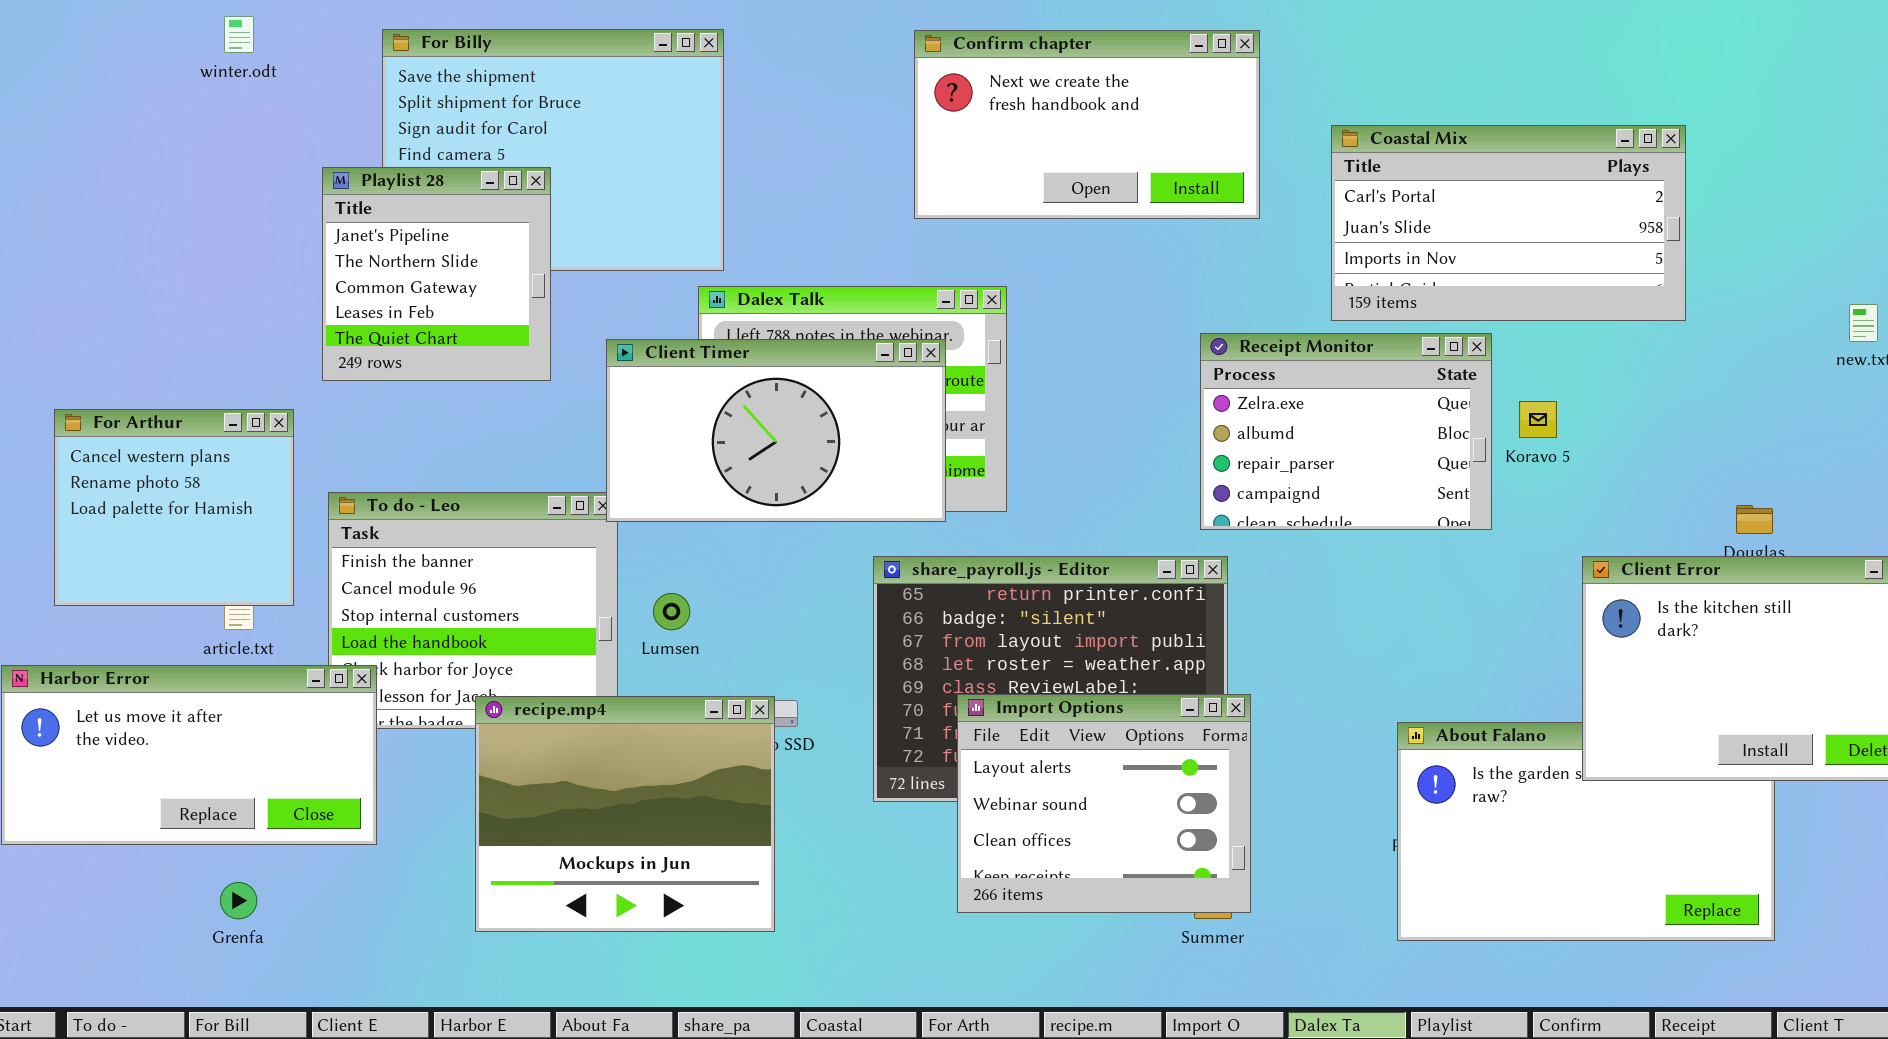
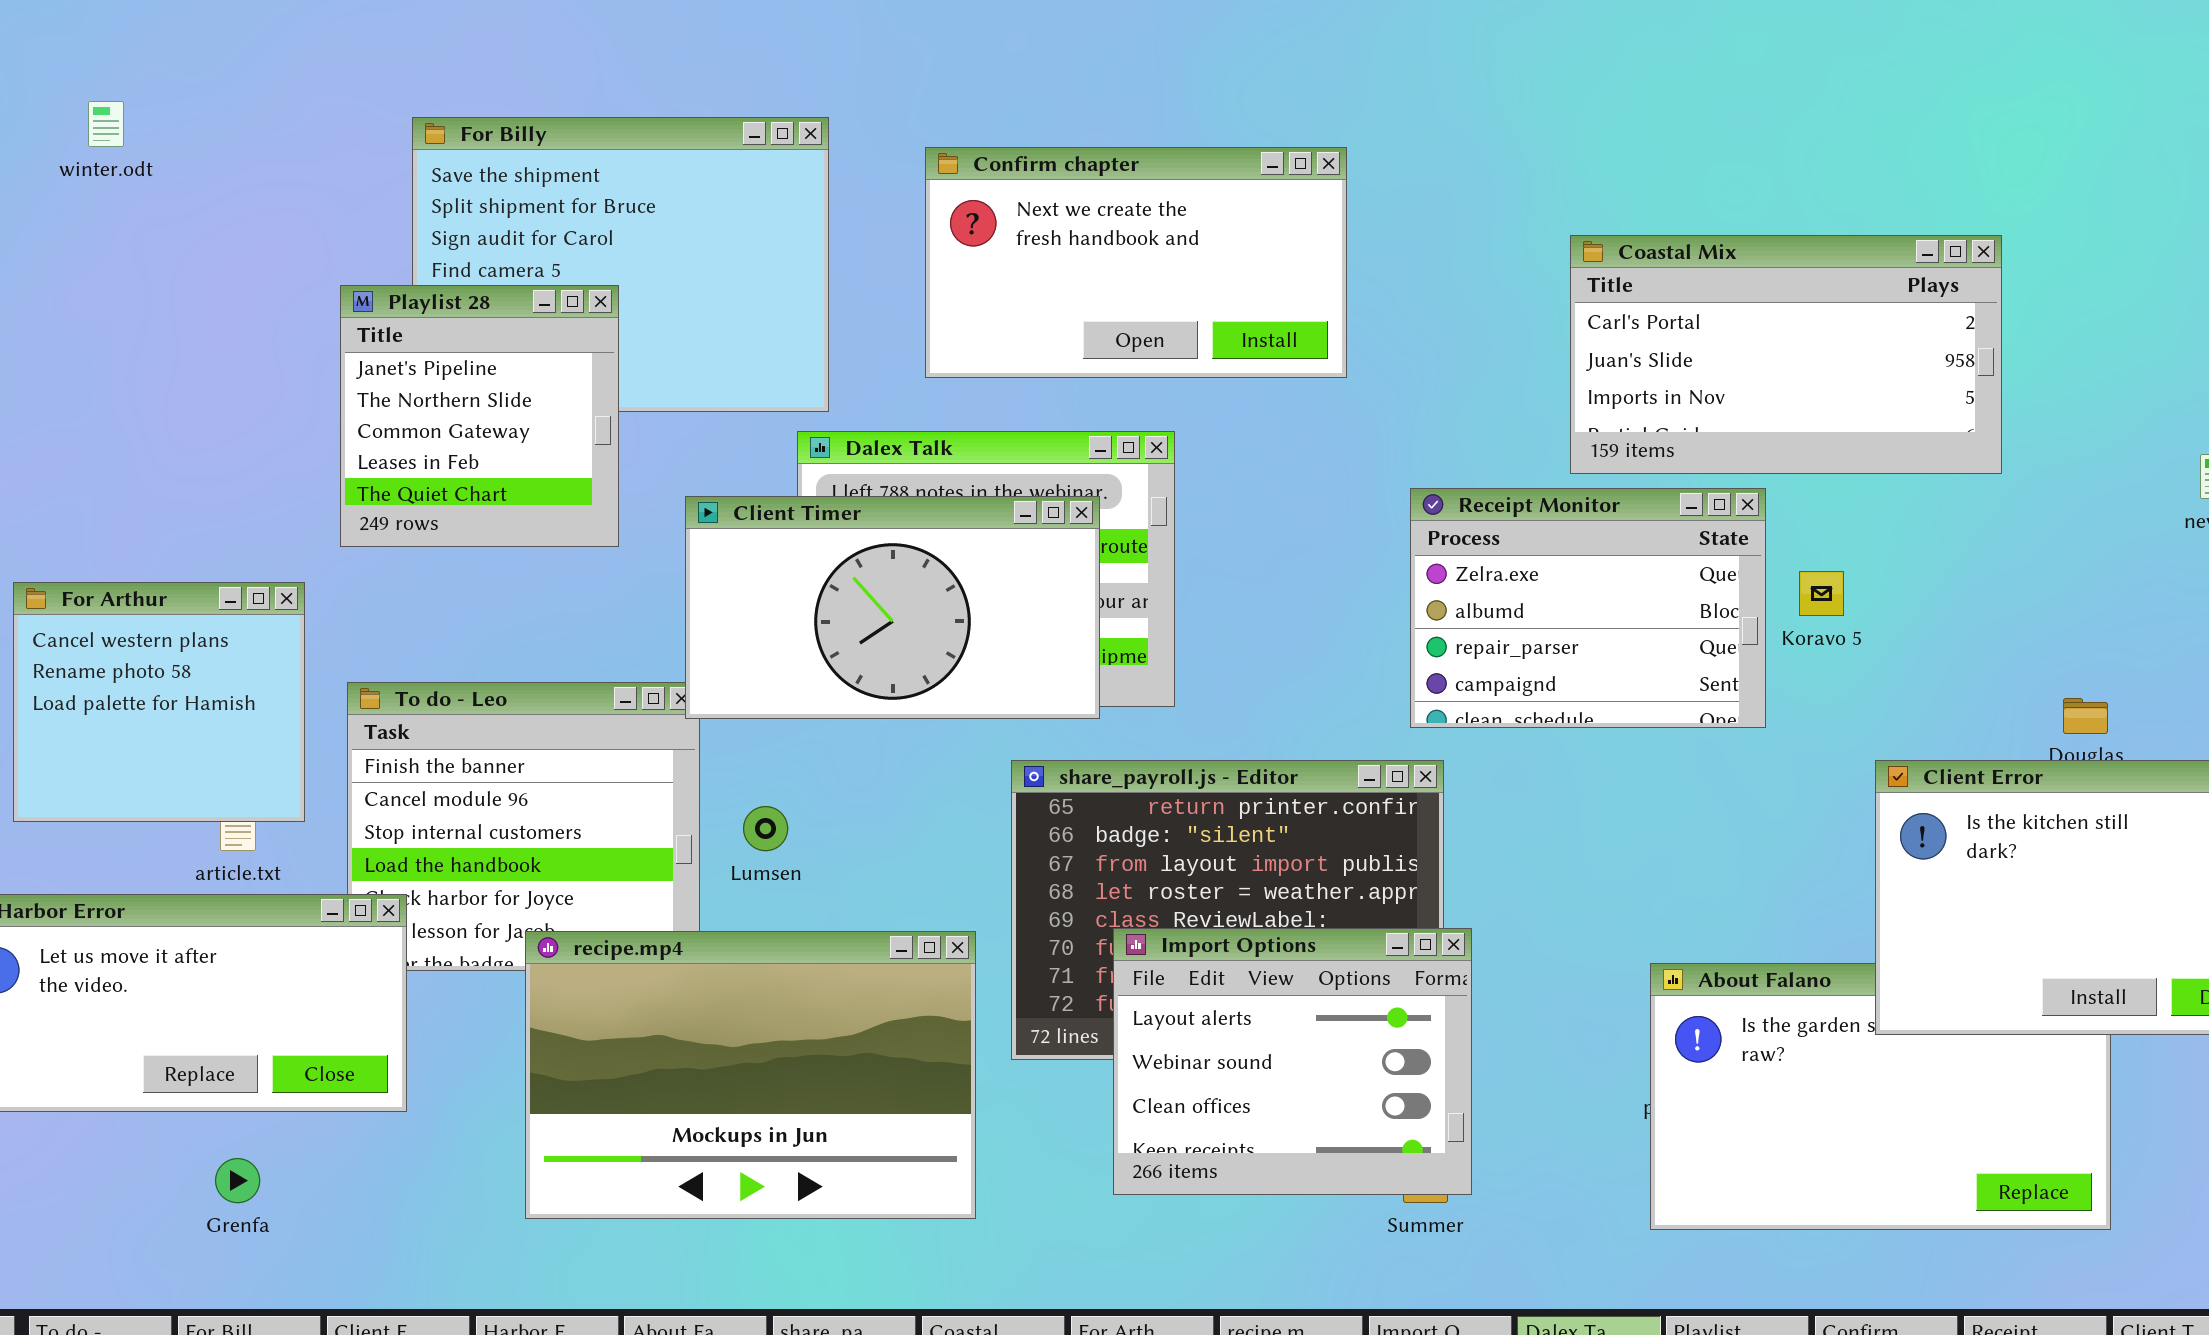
winter.odt: [224,16,254,53] -> [88,101,124,147], moved
Confirm chapter: [914,30,1260,219] -> [925,147,1347,378], moved
recipe.mp4: [475,696,775,932] -> [525,931,976,1219], resized

